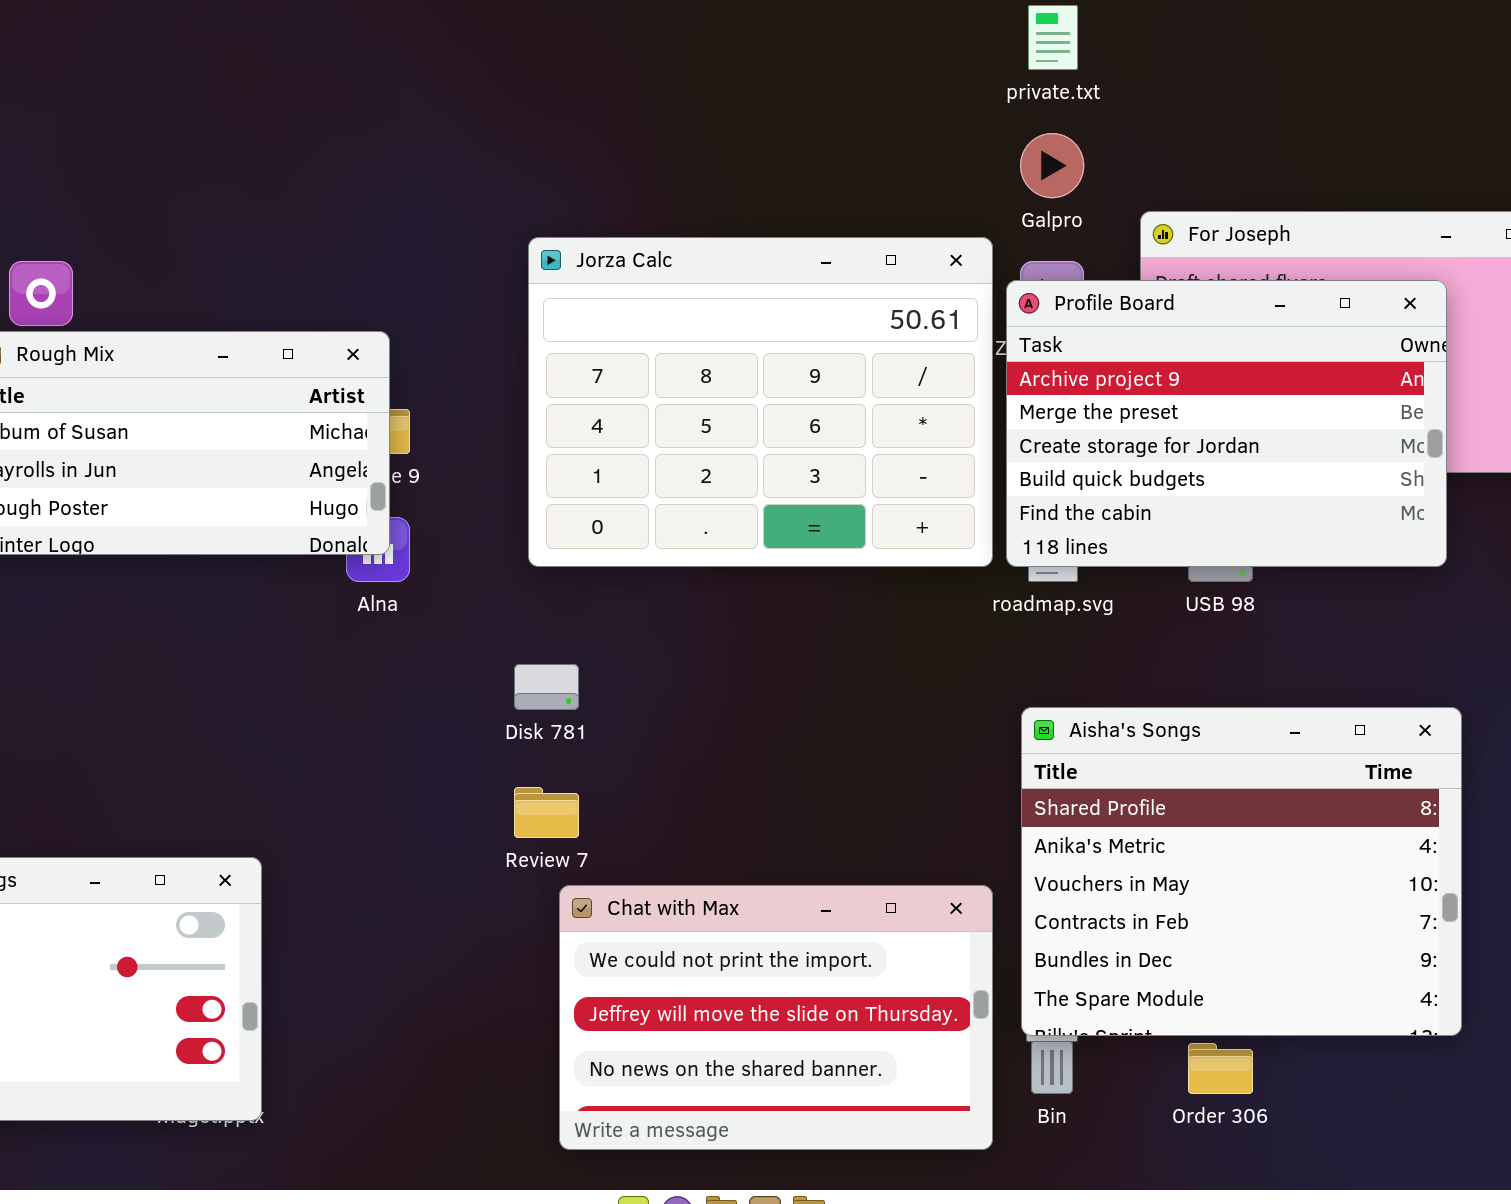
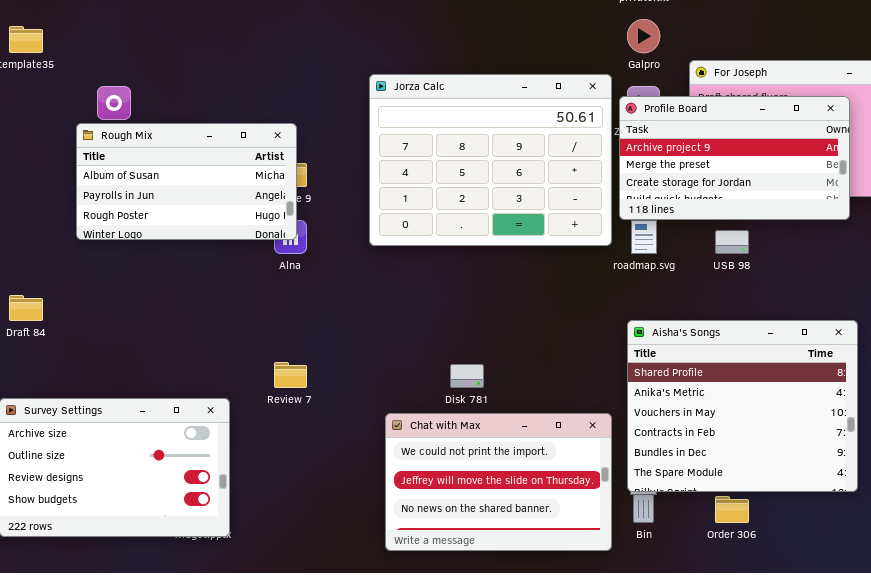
Profile Board: [1006,280,1447,567] -> [619,96,850,220], resized
Disk 781: [514,664,579,710] -> [450,364,484,388], moved
Review 7: [514,787,579,838] -> [274,362,307,388], moved

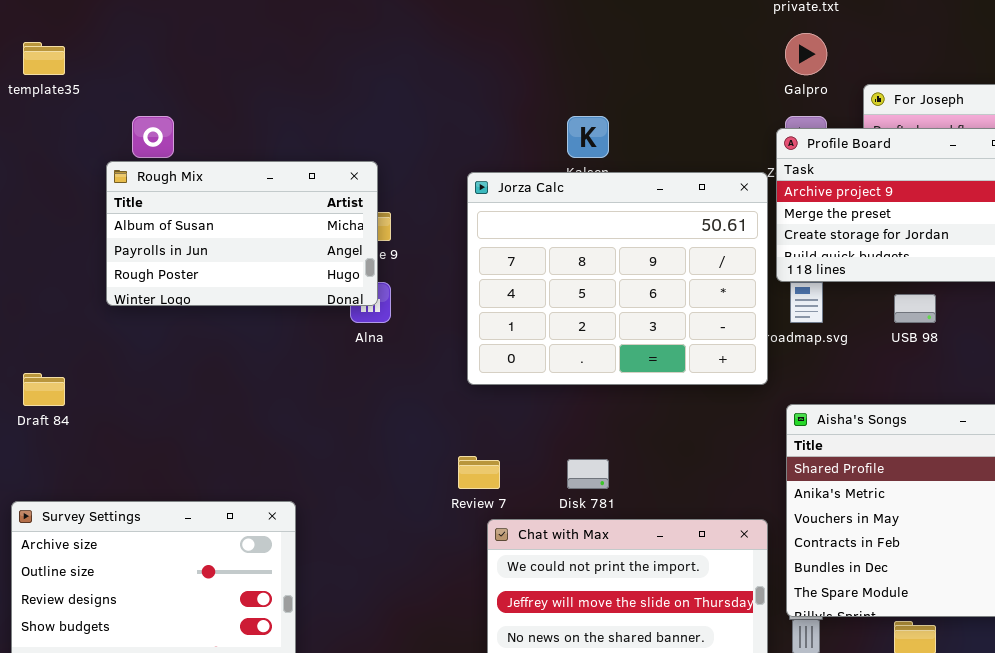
Jorza Calc: [369,74,612,246] -> [467,172,768,385], moved
Review 7: [274,362,307,388] -> [458,456,500,489], moved

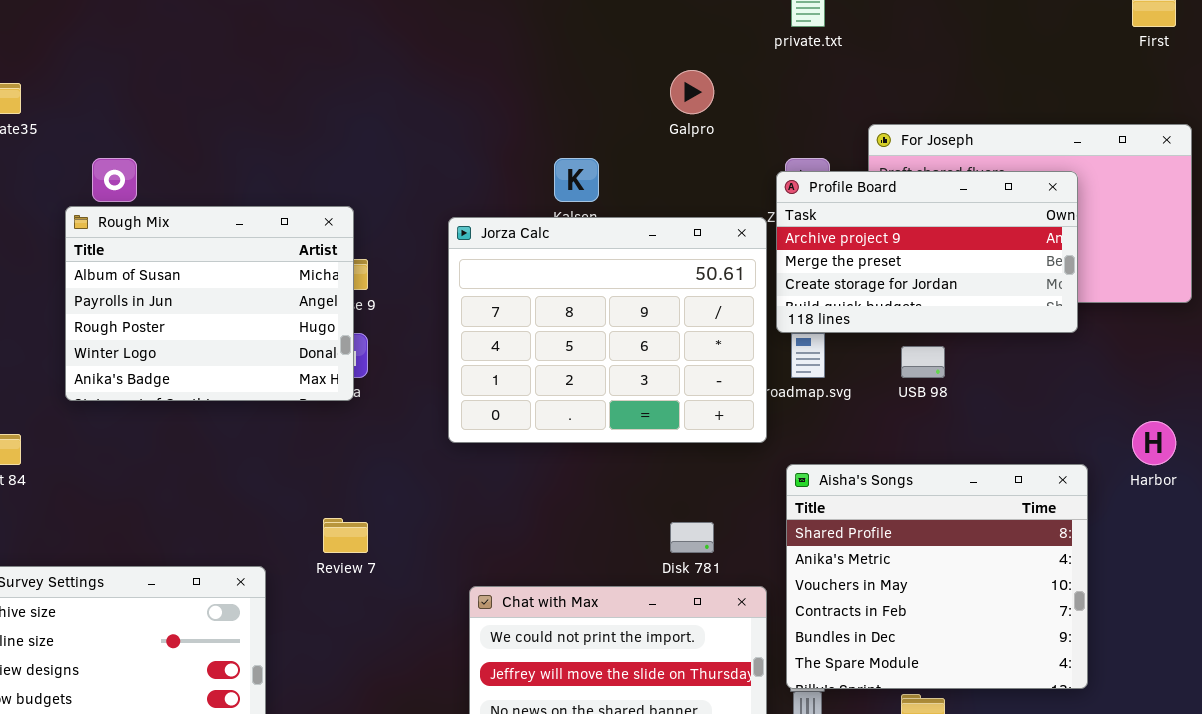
Galpro: [785,33,827,75] -> [670,70,714,114], moved
Rough Mix: [106,161,378,306] -> [65,206,354,401], resized
Review 7: [458,456,500,489] -> [323,518,368,553], moved
Disk 781: [567,459,609,489] -> [670,522,714,553], moved

